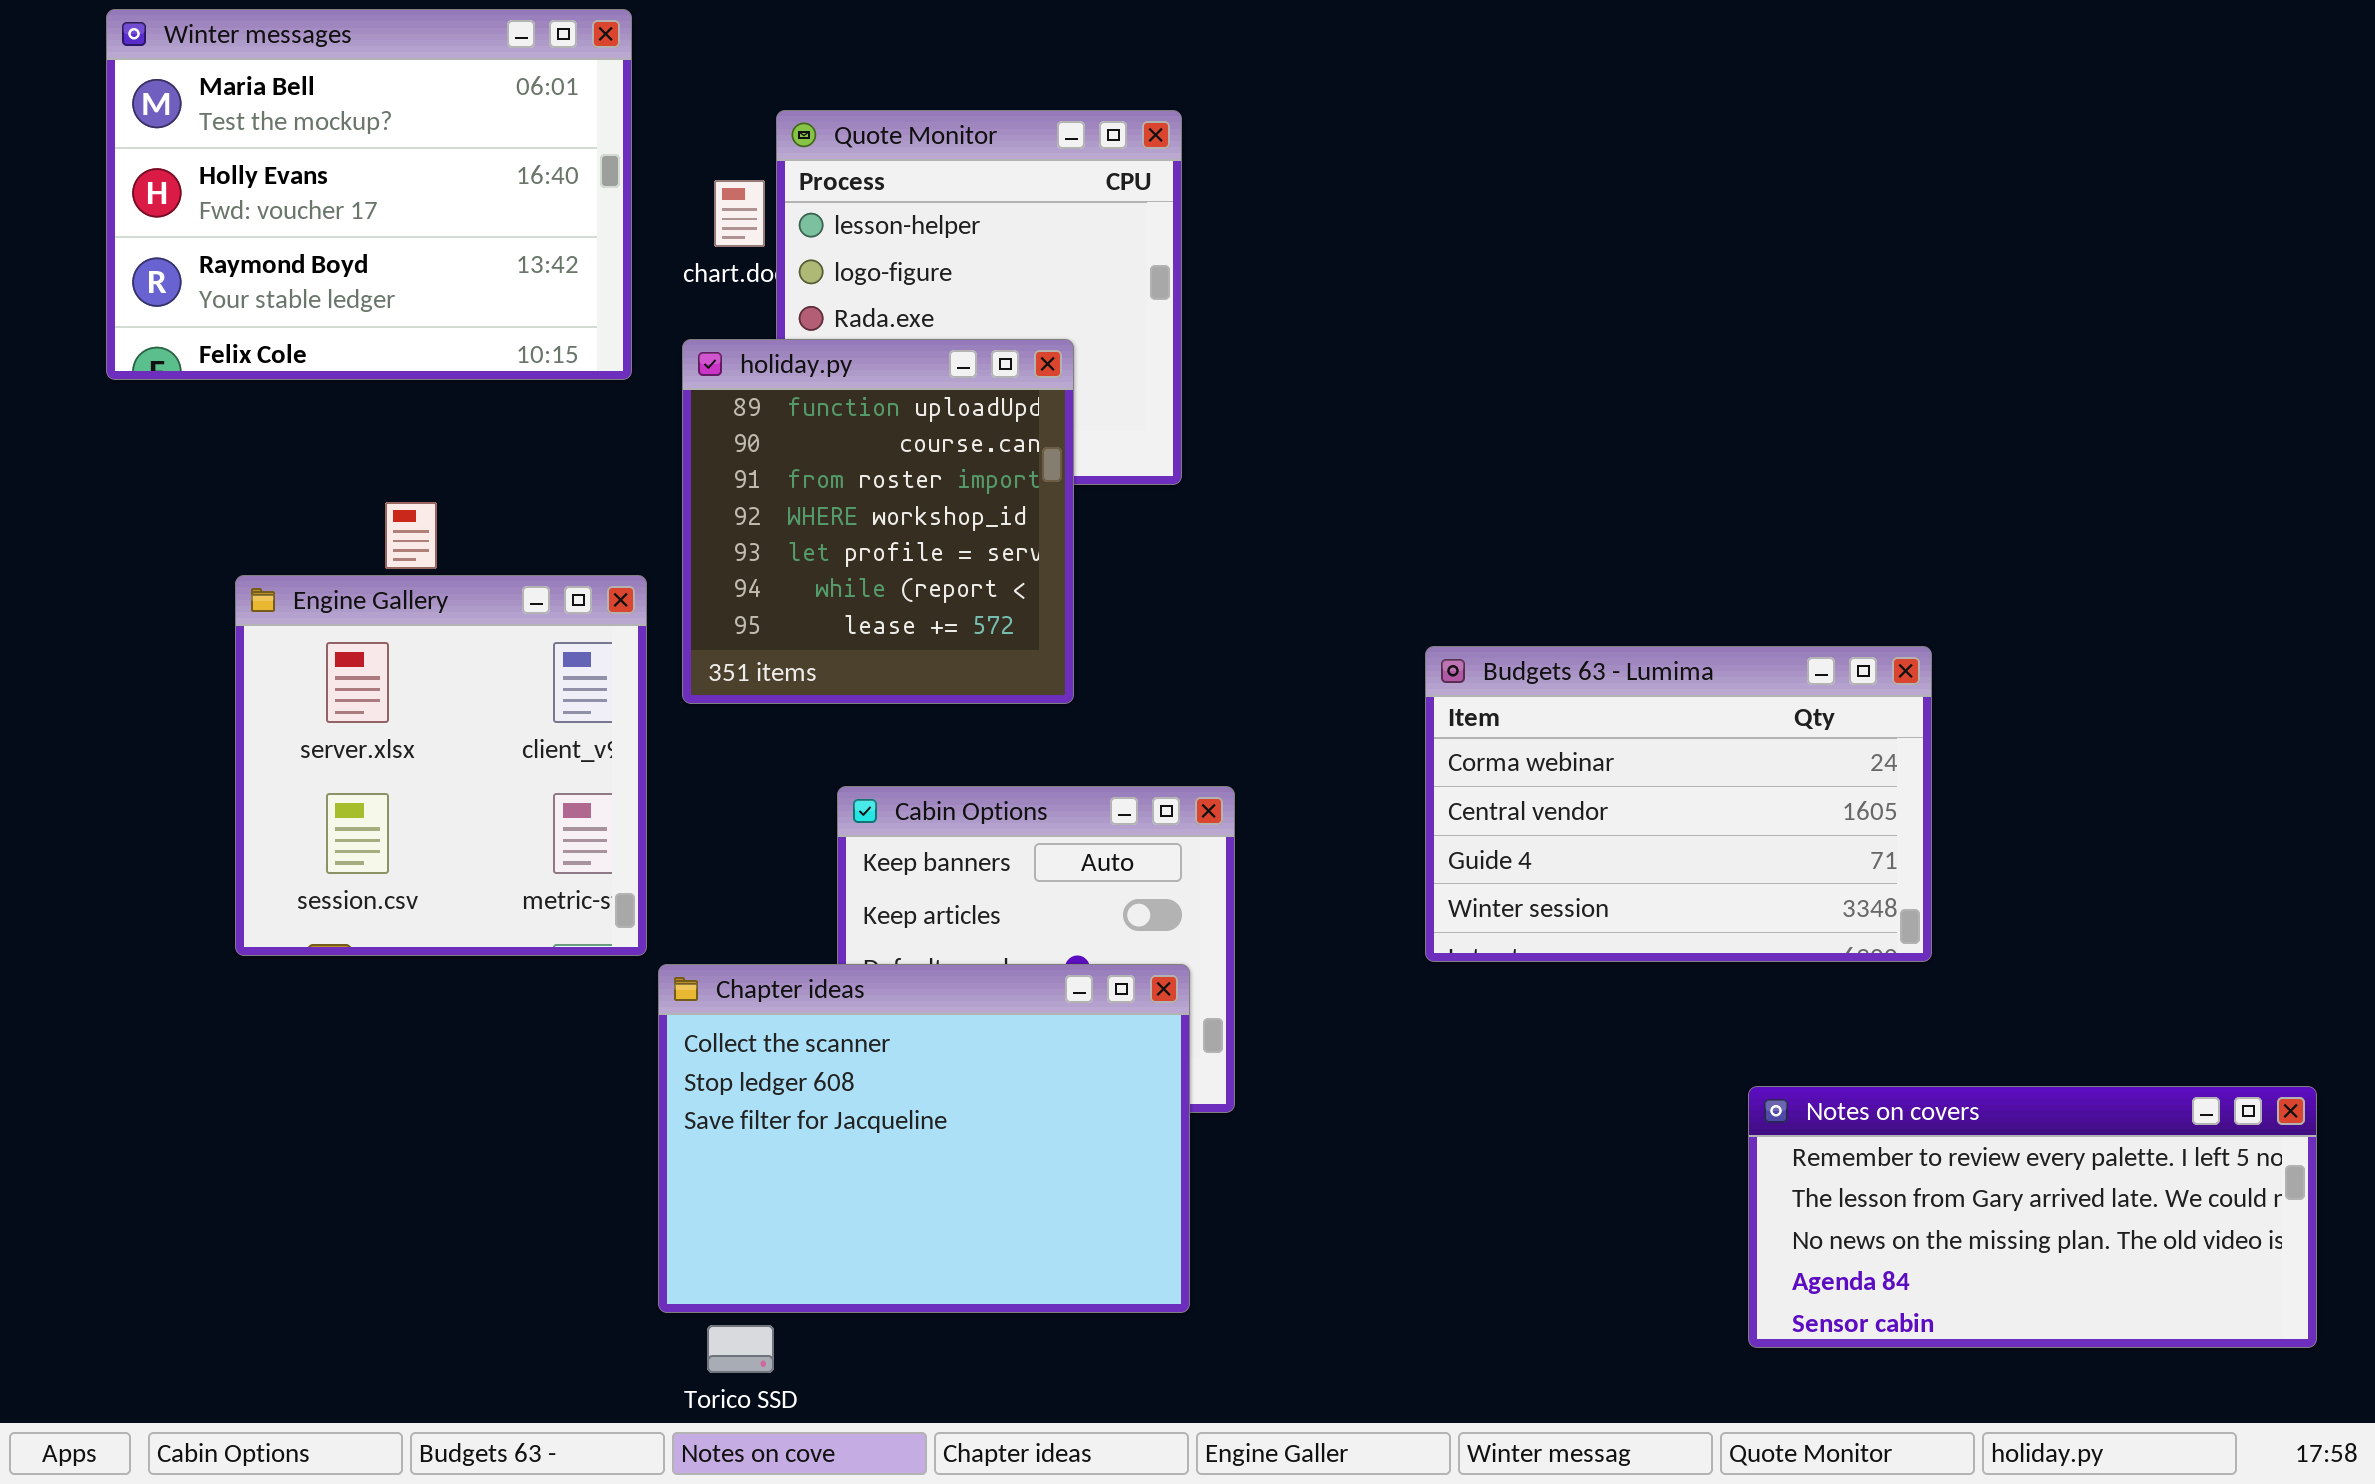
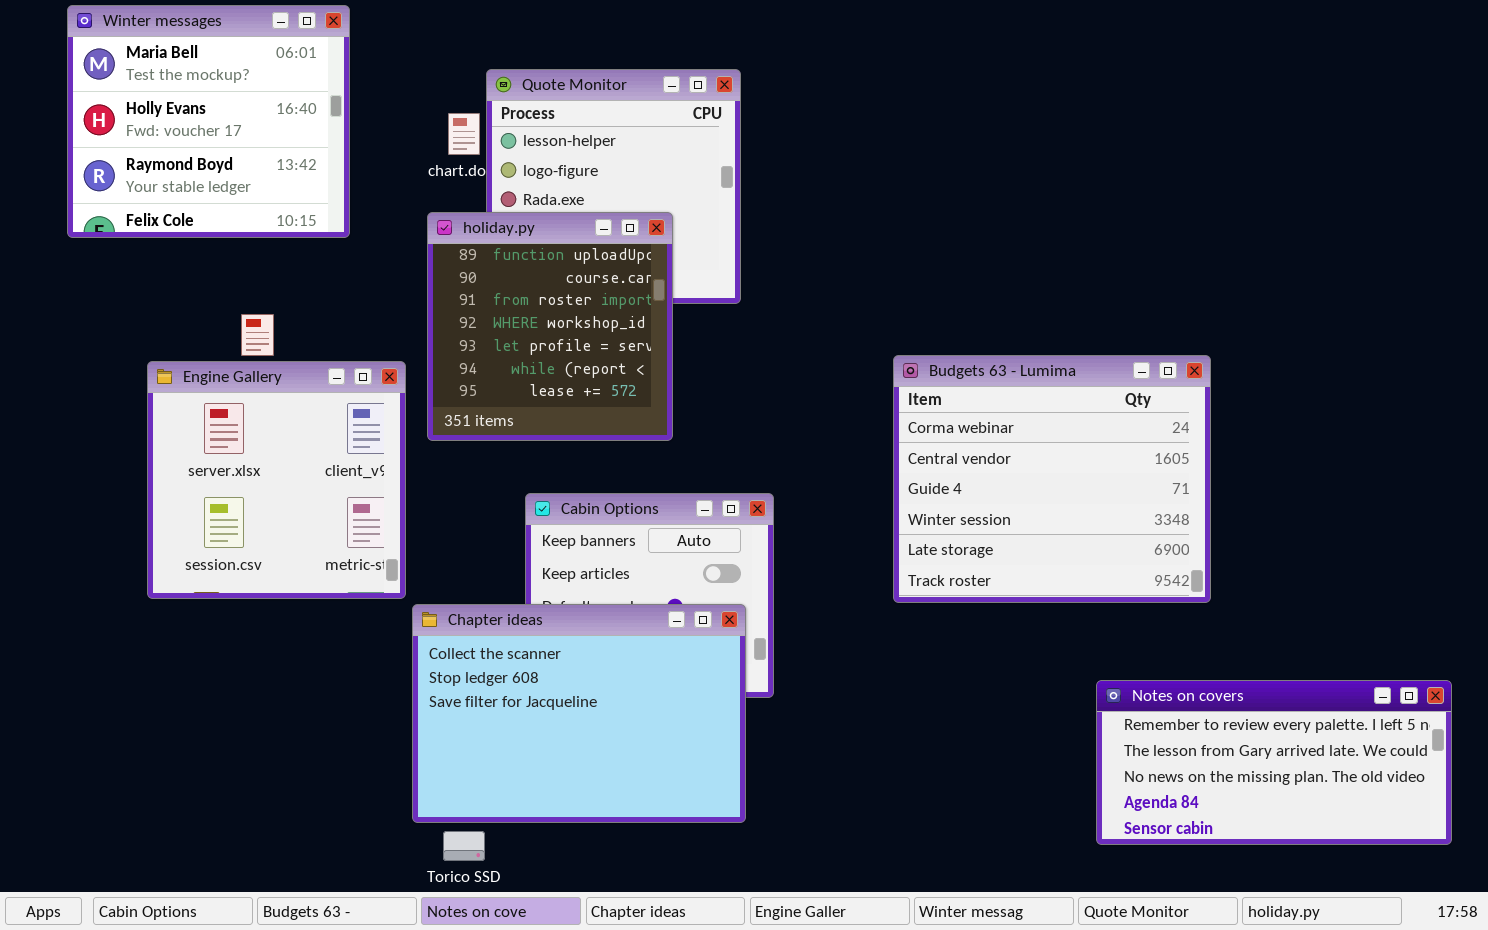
Winter messages: [106,9,632,380] -> [67,5,350,238], resized
Budgets 63 - Lumima: [1425,646,1932,962] -> [893,355,1211,603], resized

